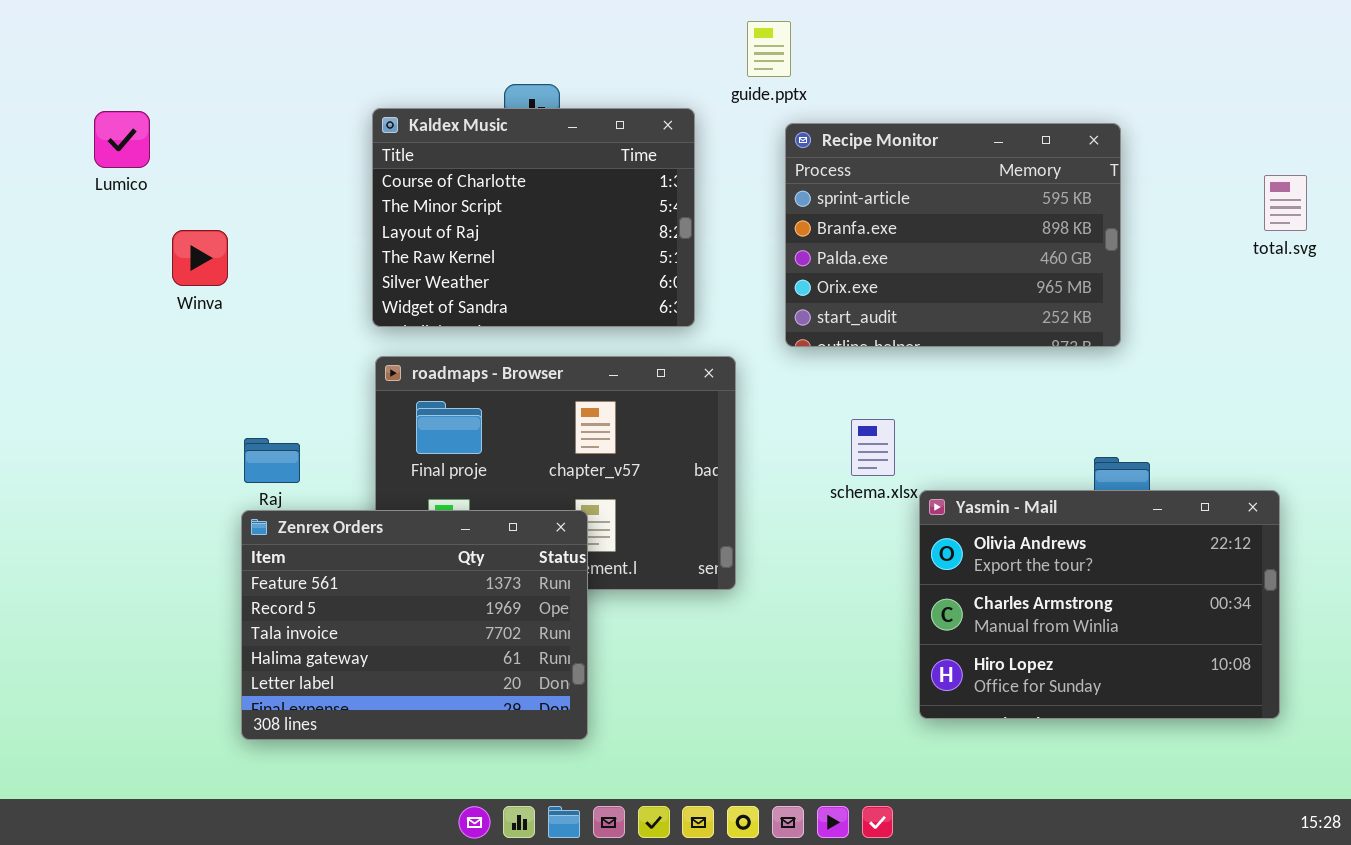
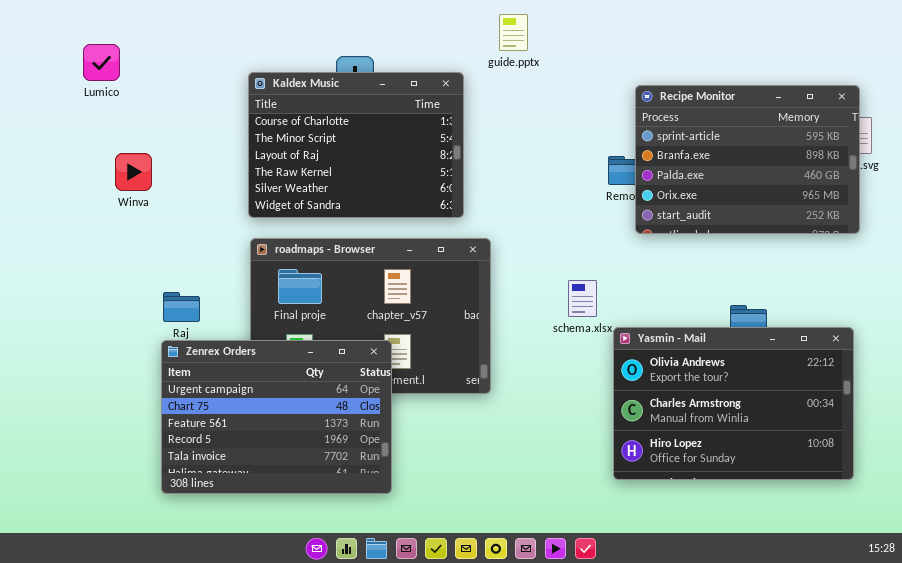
Lumico: [94,111,150,168] -> [83,44,120,81], moved
Recipe Monitor: [785,123,1121,347] -> [635,85,860,234], moved
Zenrex Orders: [241,510,588,740] -> [161,340,392,494], scrolled up 2 rows

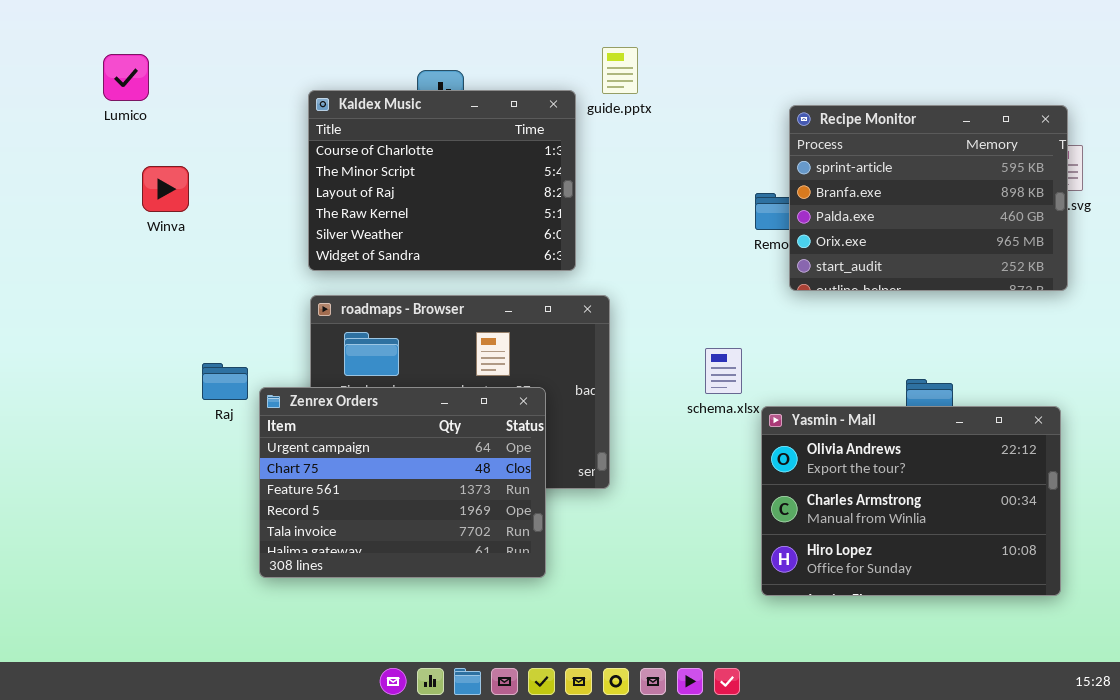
guide.pptx: [499,14,528,51] -> [602,47,638,94], moved
Winva: [115,153,152,191] -> [142,166,189,212], moved
Zenrex Orders: [161,340,392,494] -> [259,387,546,578], moved

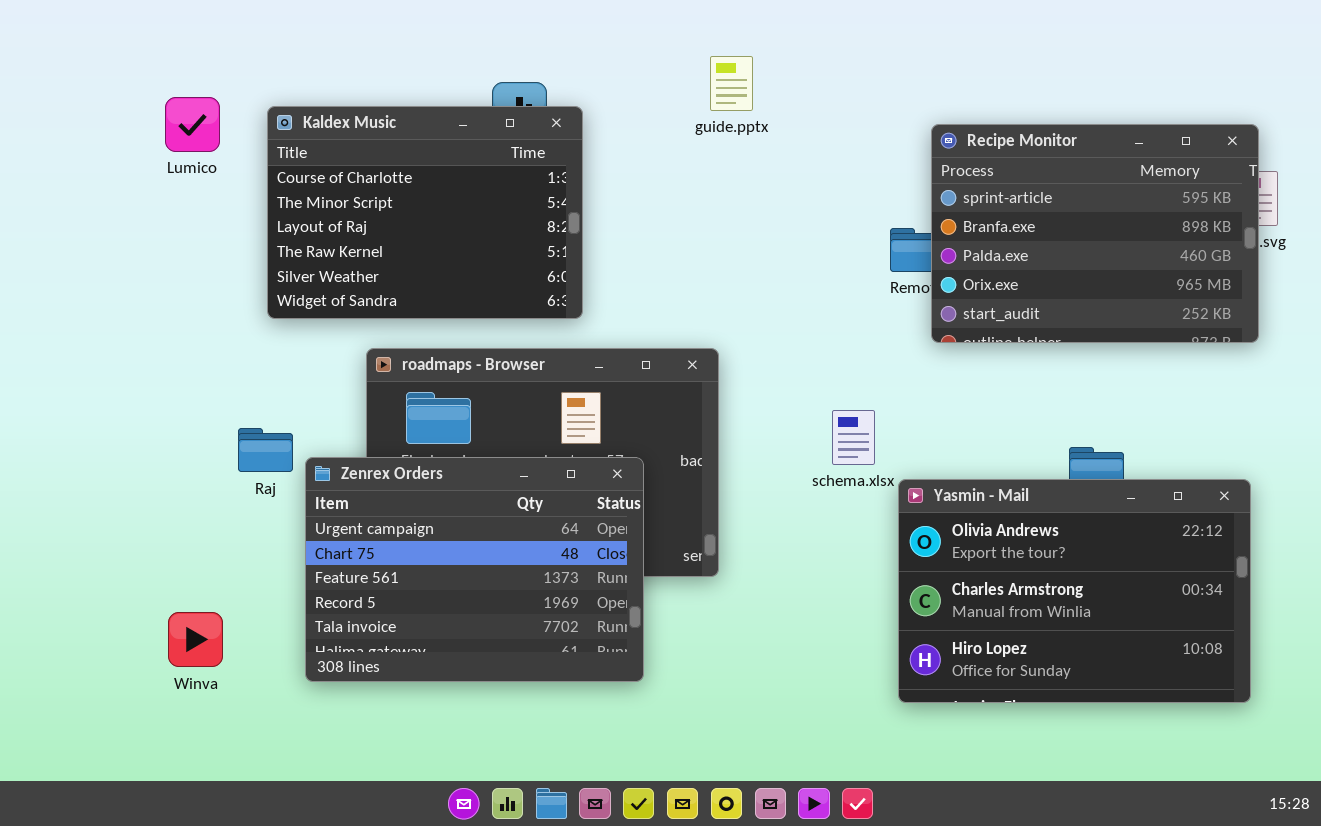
Lumico: [103,54,149,101] -> [165,97,220,152], moved
Kaldex Music: [308,90,576,271] -> [267,106,583,319], moved
Winva: [142,166,189,212] -> [168,612,223,667], moved

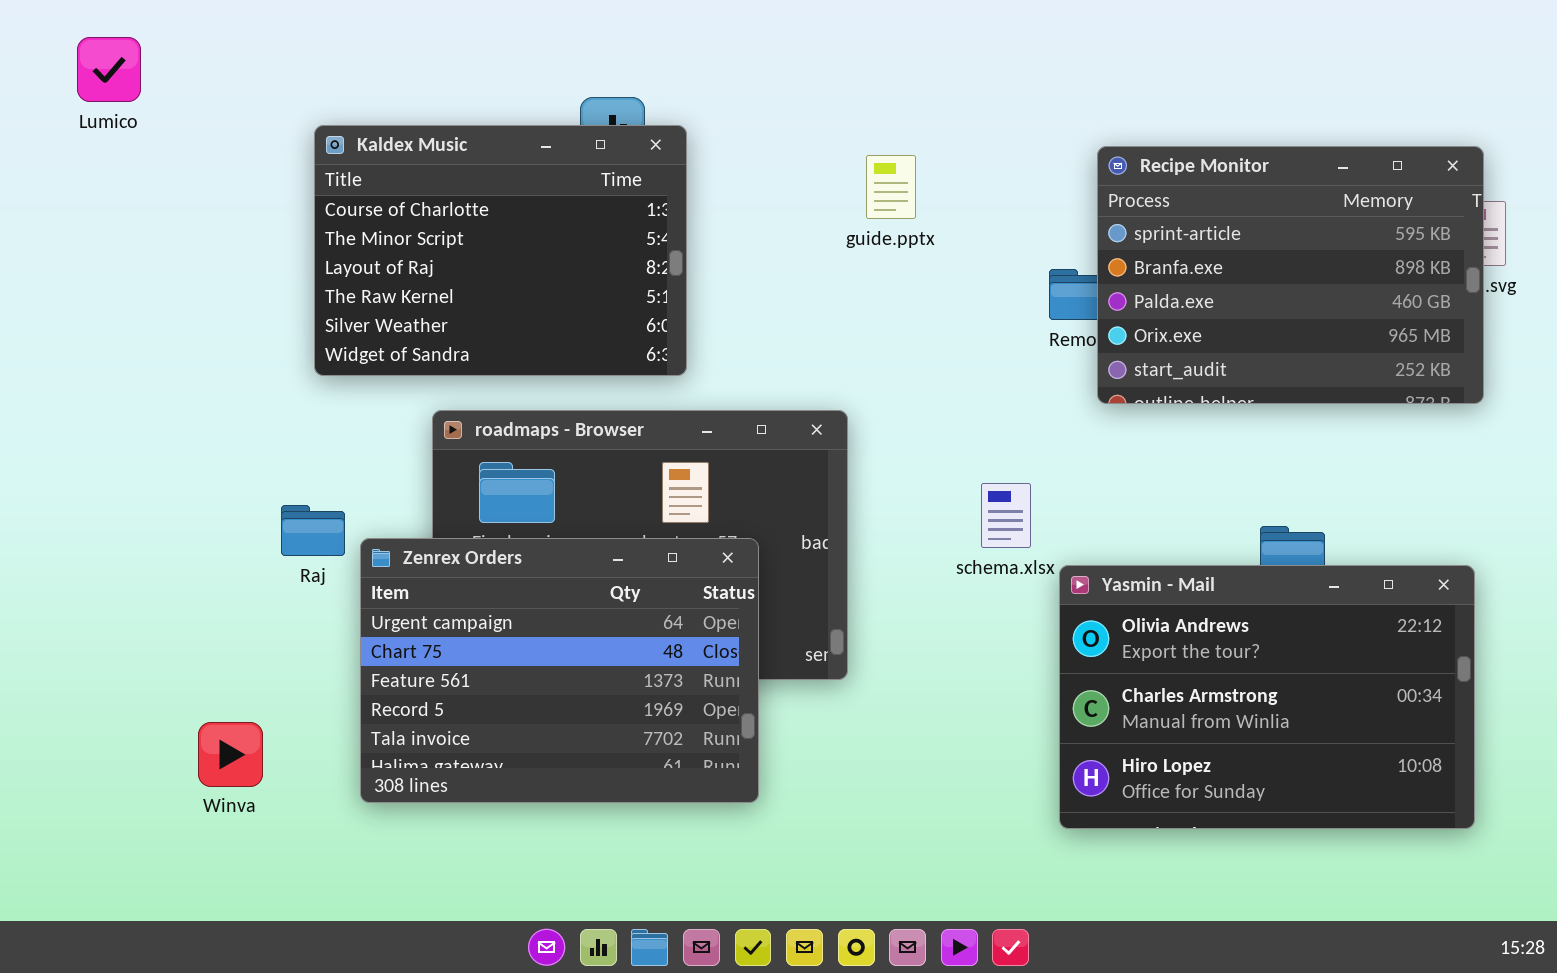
guide.pptx: [710,56,753,111] -> [866,155,916,219], moved
Lumico: [165,97,220,152] -> [77,37,141,102], moved

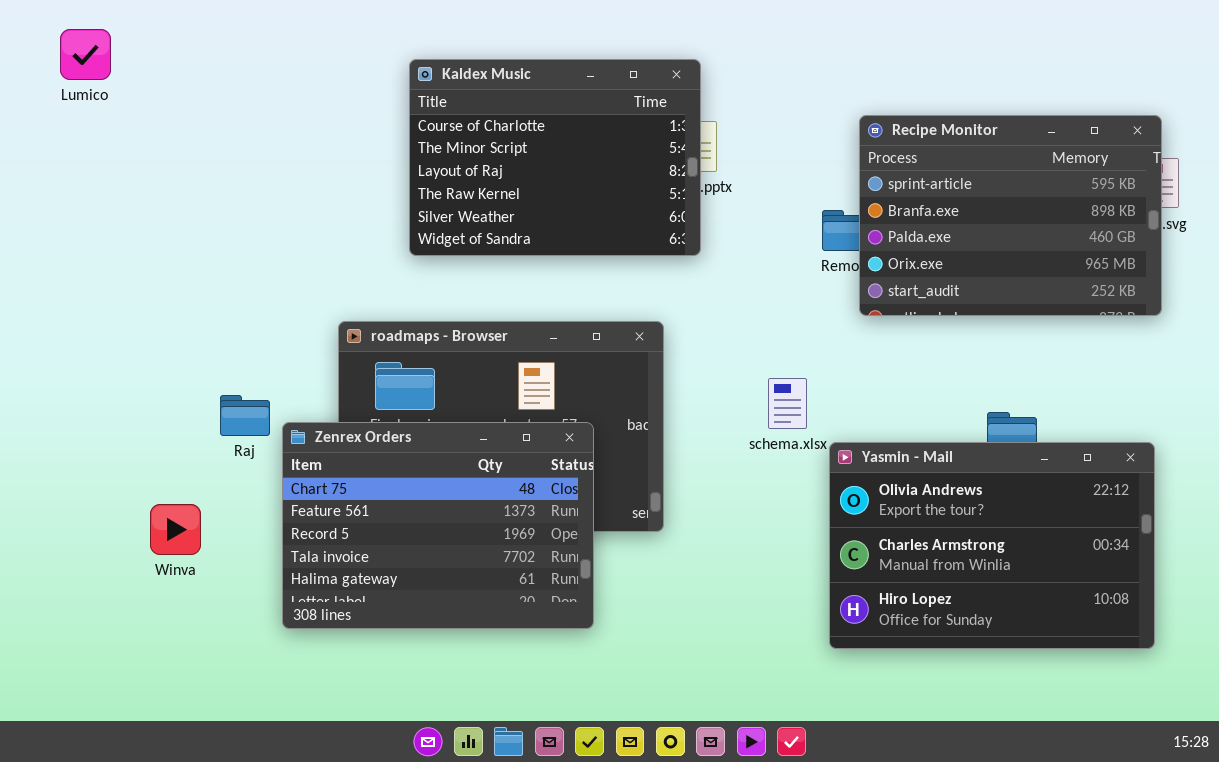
Kaldex Music: [314,125,687,376] -> [409,59,701,256], moved
Zenrex Orders: [360,538,759,803] -> [282,422,594,629], scrolled down 1 row
Winva: [198,722,263,787] -> [150,504,201,555], moved

